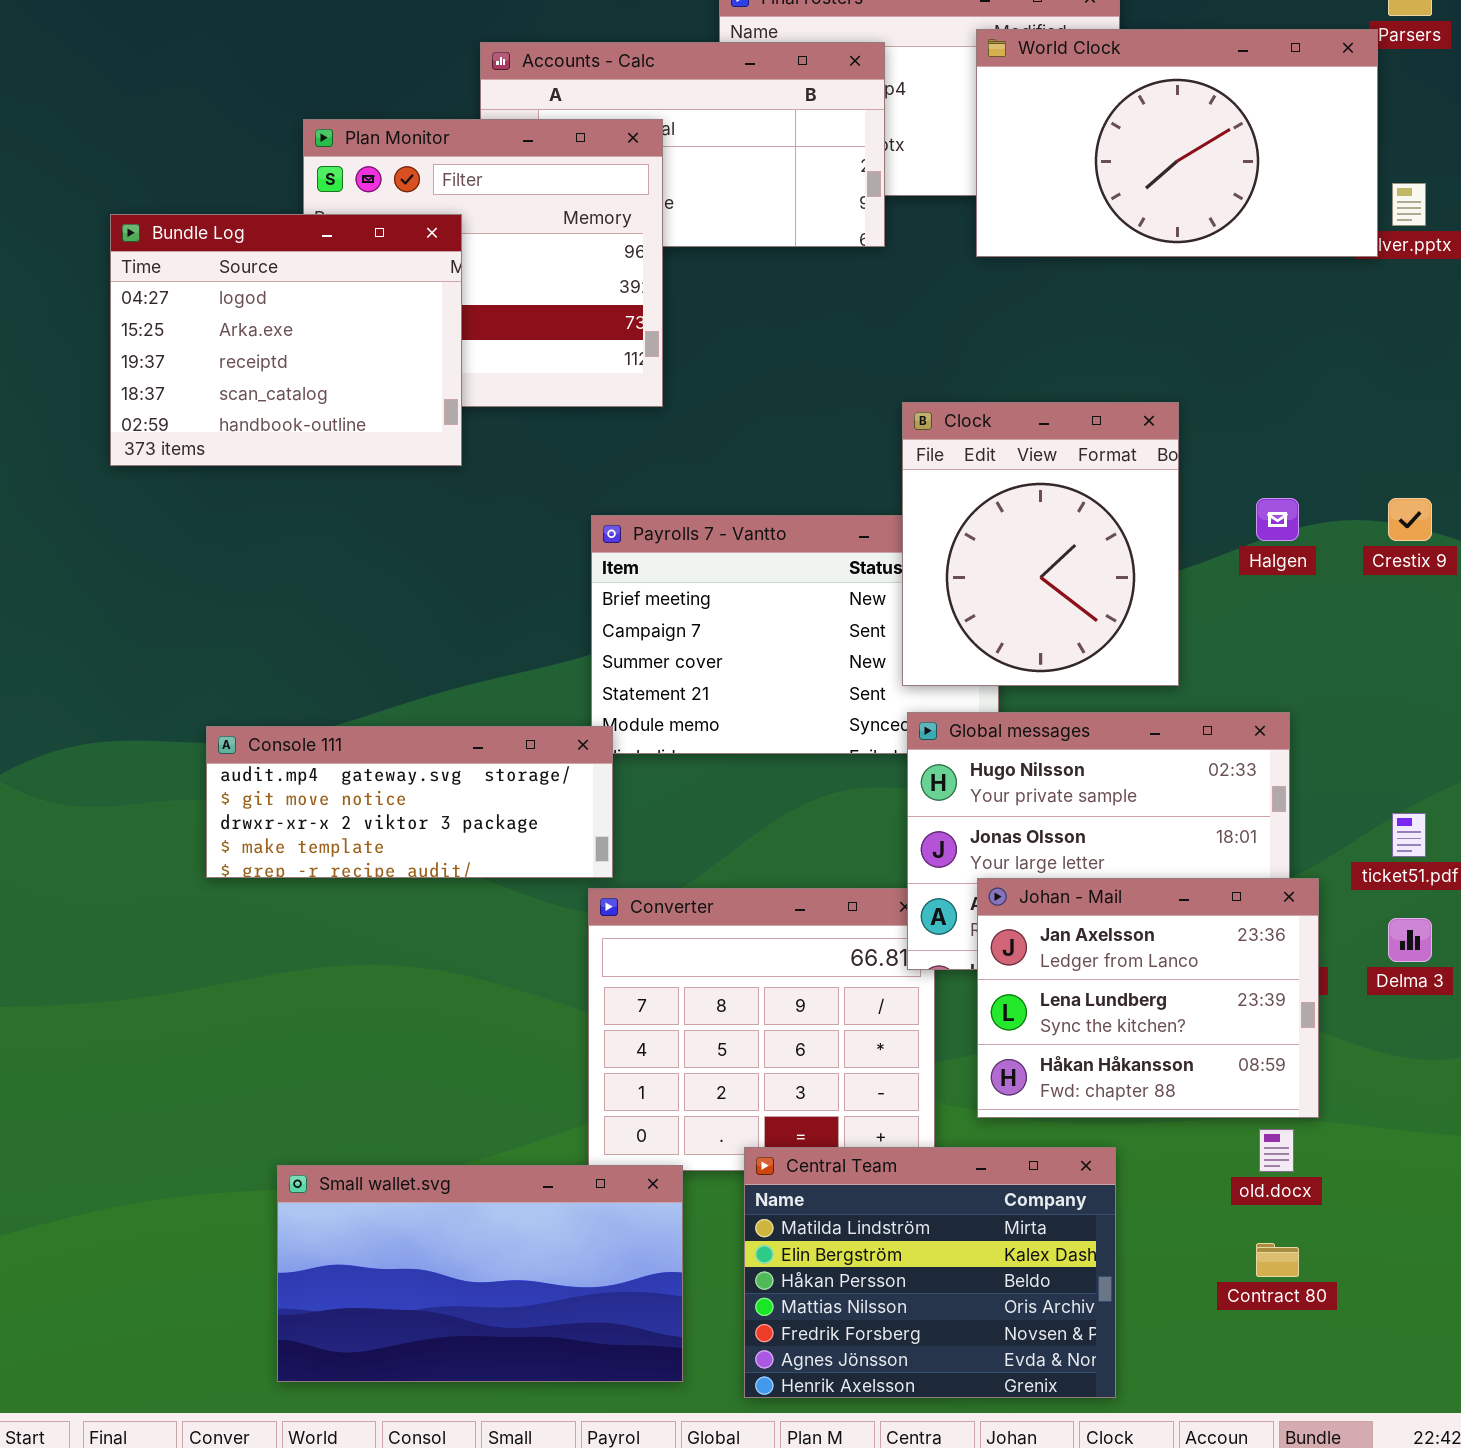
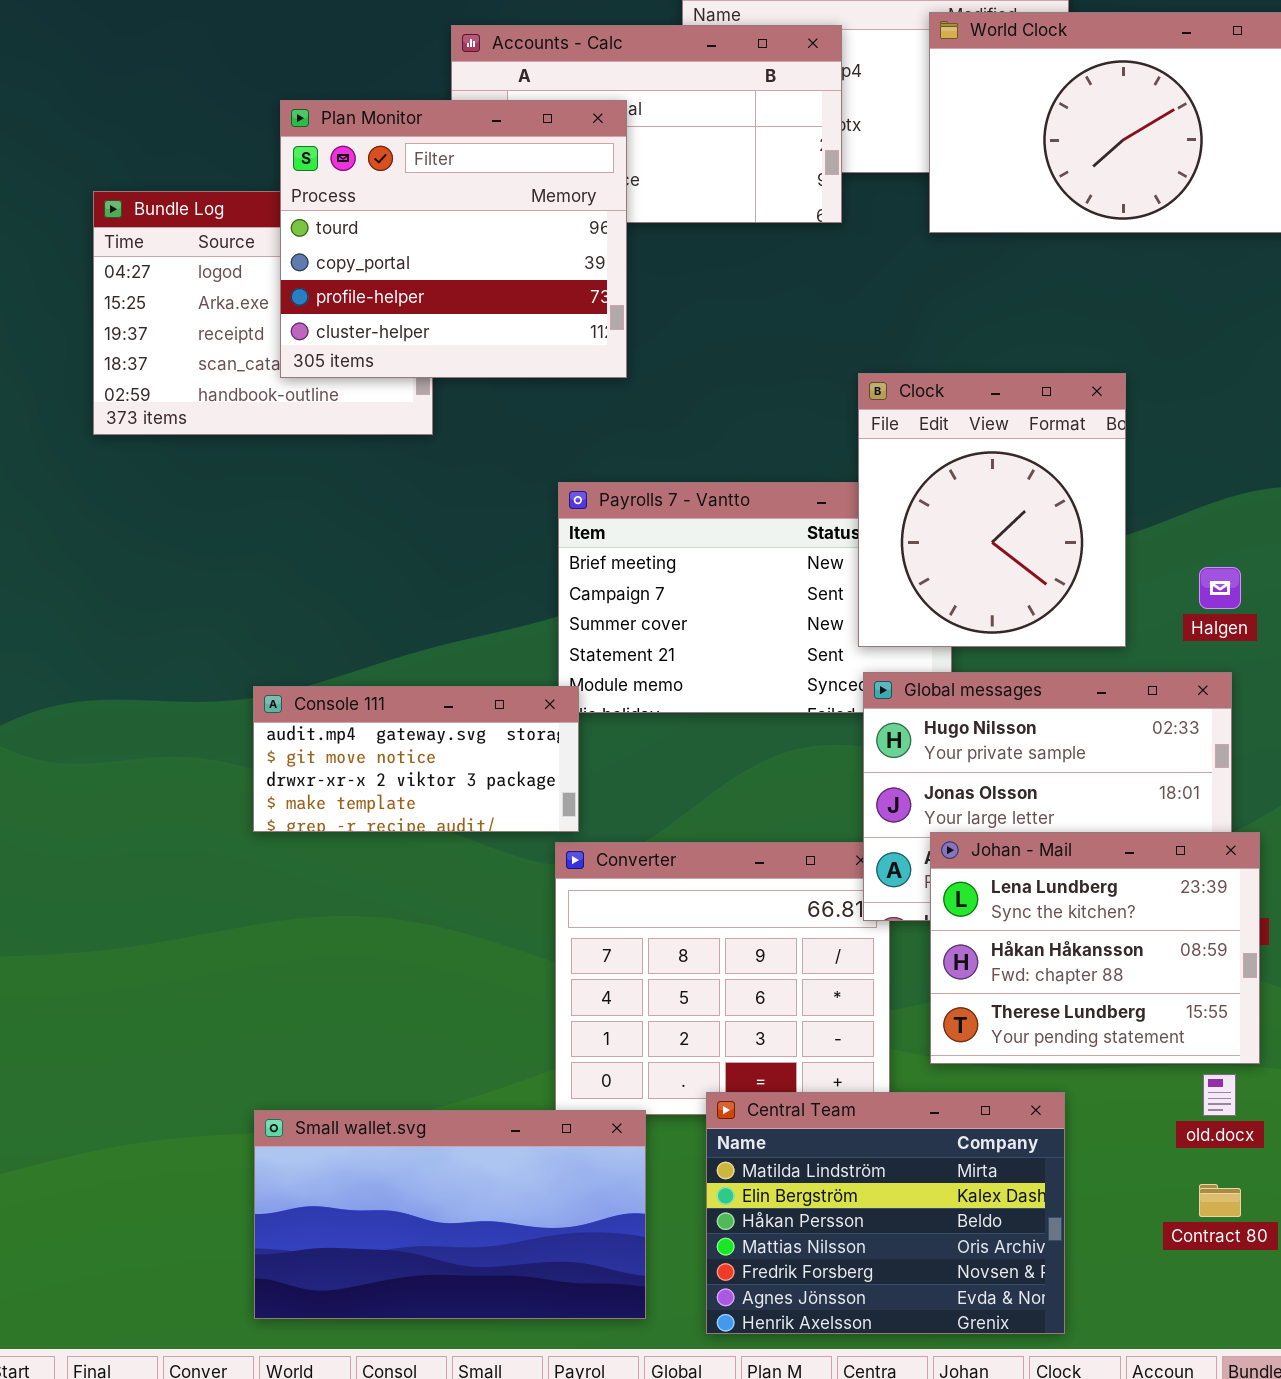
Plan Monitor: [303,119,663,407] -> [280,100,627,378], raised
Halgen: [1256,498,1299,541] -> [1199,567,1241,609], moved
Console 111: [206,726,613,878] -> [253,686,579,832], resized
Johan - Mail: [977,878,1319,1118] -> [930,832,1260,1064], scrolled down 1 row

